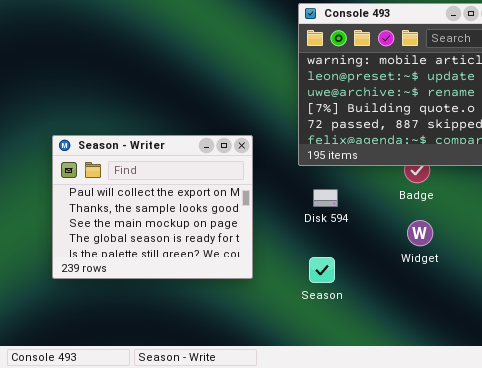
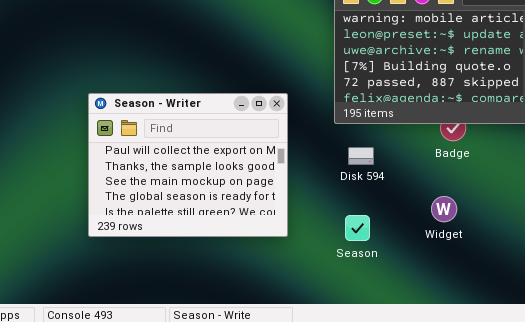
Widget: [407,220,433,246] -> [431,196,457,222], moved

